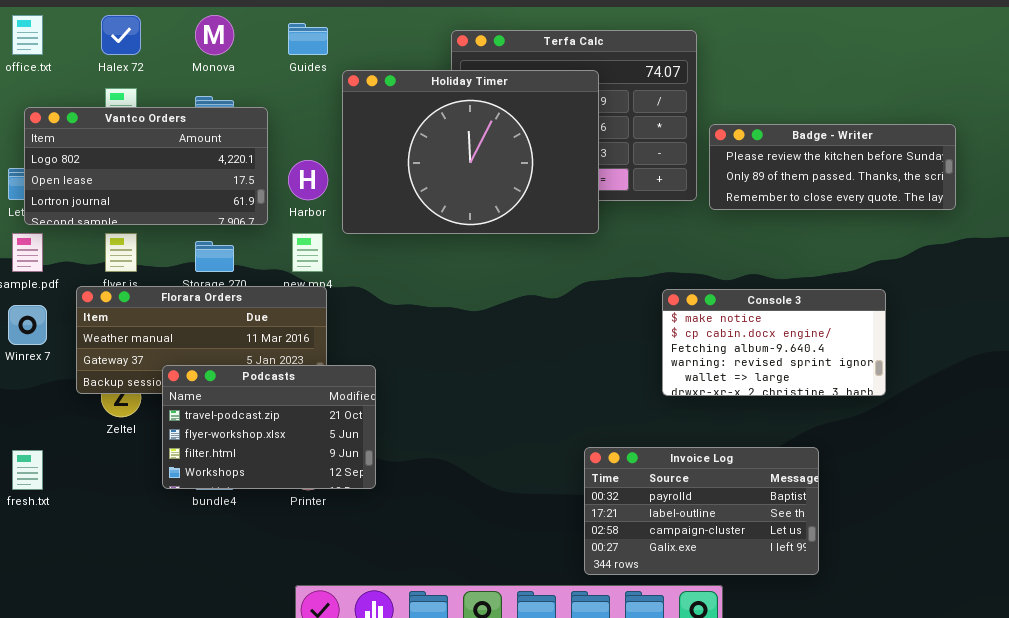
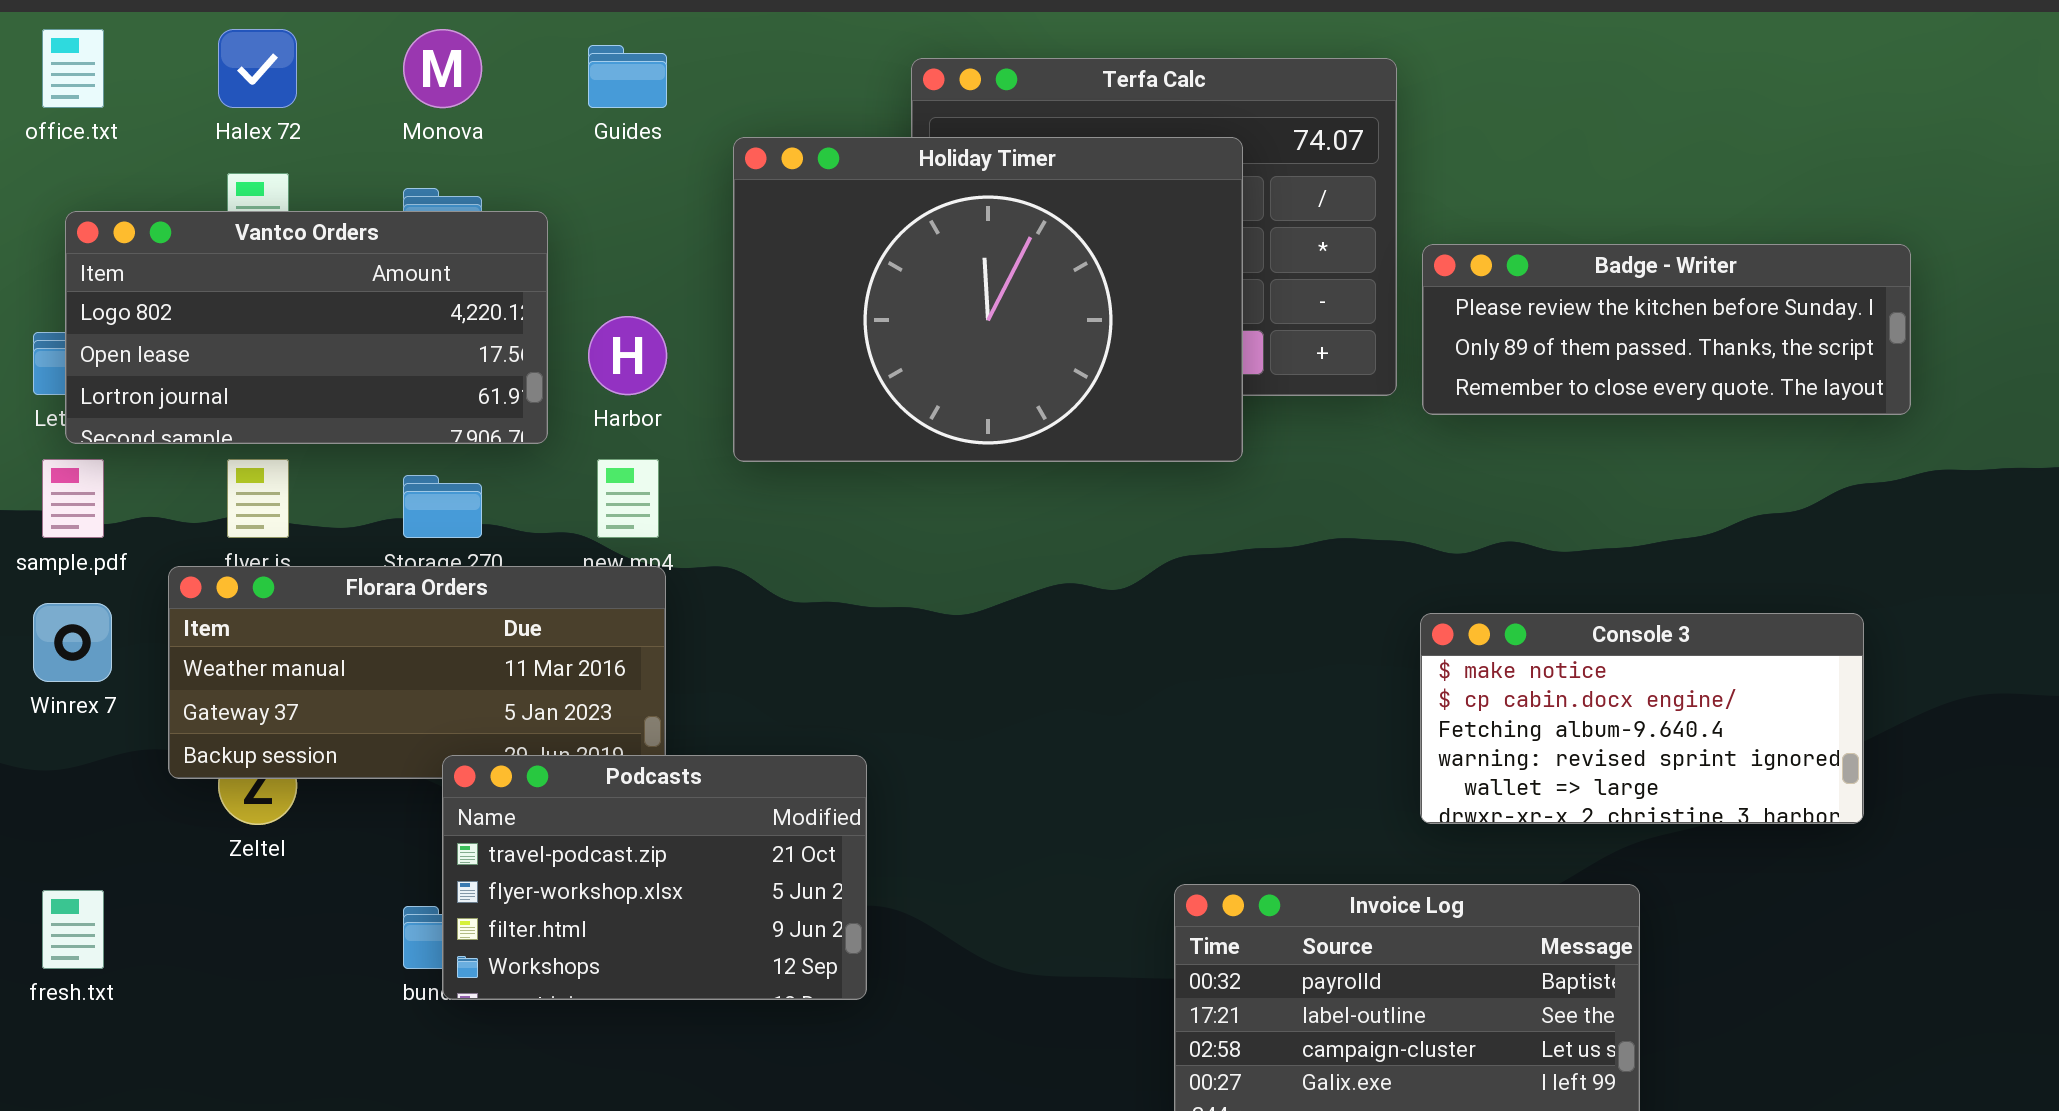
Holiday Timer: [342,70,599,234] -> [733,137,1243,462], moved
Console 3: [662,289,886,396] -> [1420,613,1864,824], moved
Podcasts: [162,365,376,489] -> [442,755,867,1000], moved

